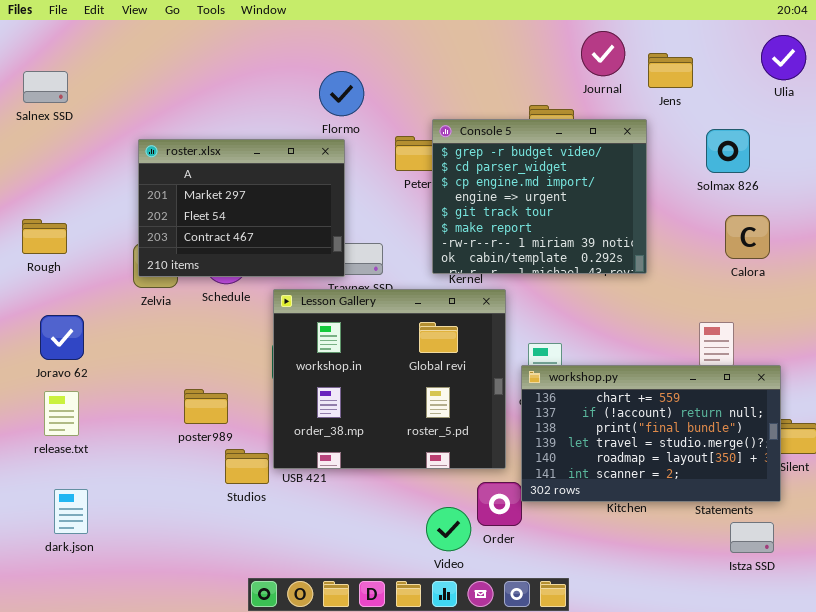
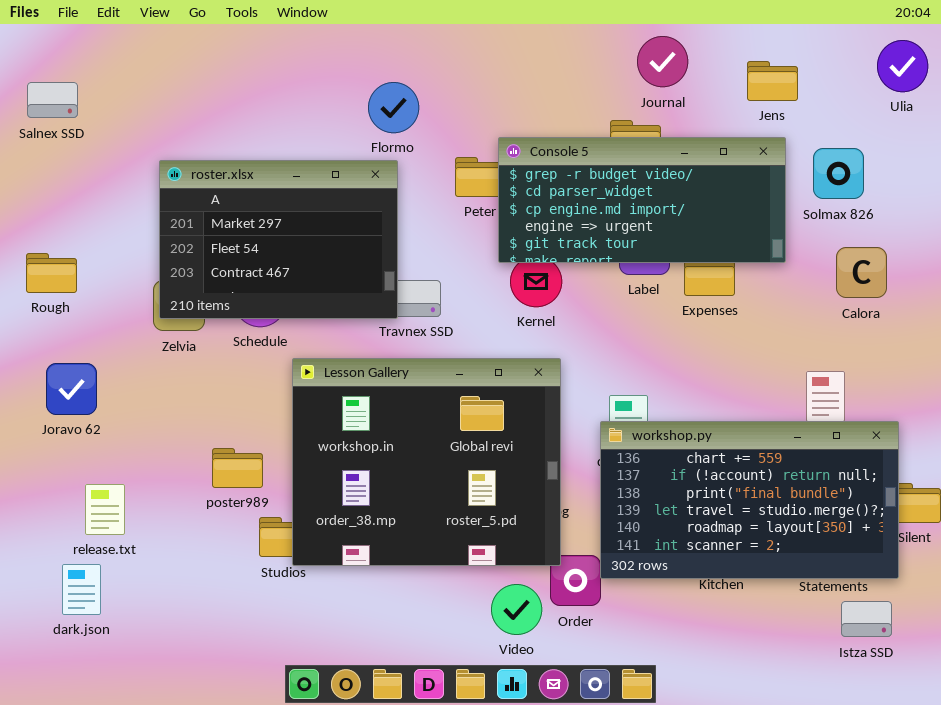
Journal: [581,31,625,76] -> [637,36,688,87], moved
Console 5: [432,119,647,274] -> [498,137,786,263], resized
Lesson Gallery: [273,289,506,469] -> [292,358,561,566], moved
release.txt: [44,391,79,436] -> [85,484,125,535], moved

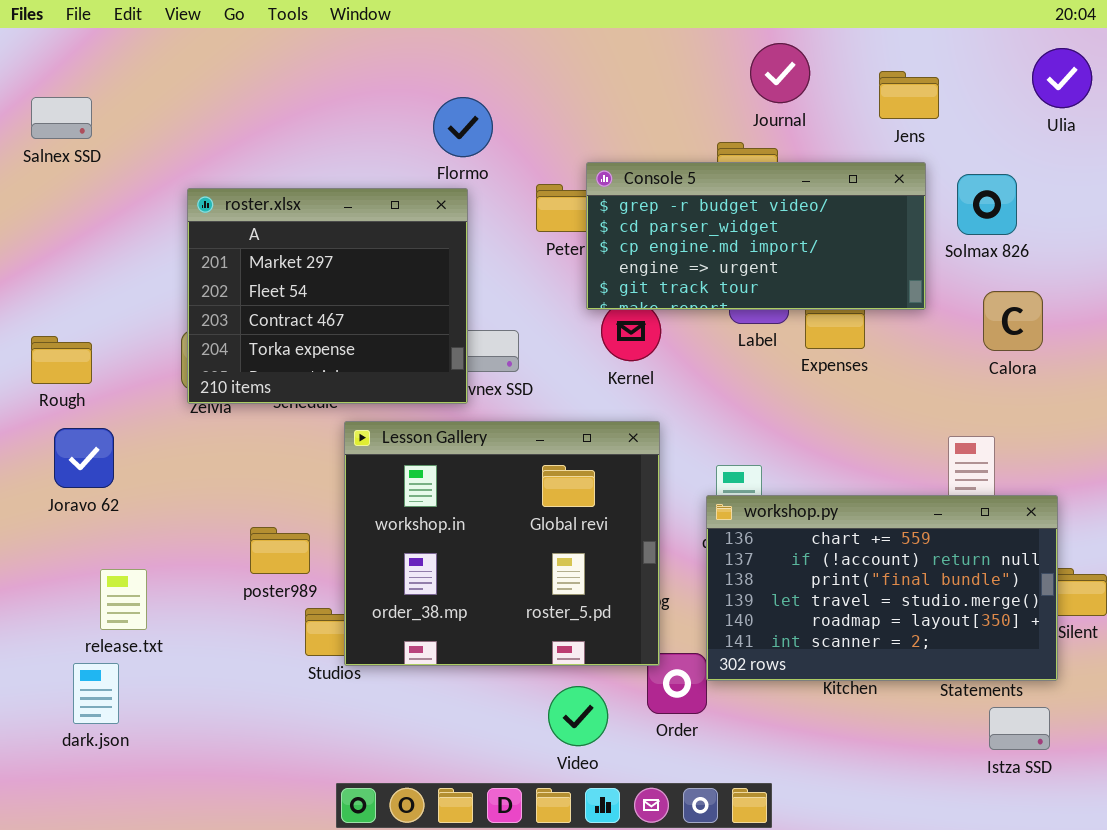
roster.xlsx: [159,160,398,319] -> [187,188,468,404], resized
Rough: [26,253,77,293] -> [31,336,92,384], moved
Video: [491,584,542,635] -> [548,686,608,746], moved

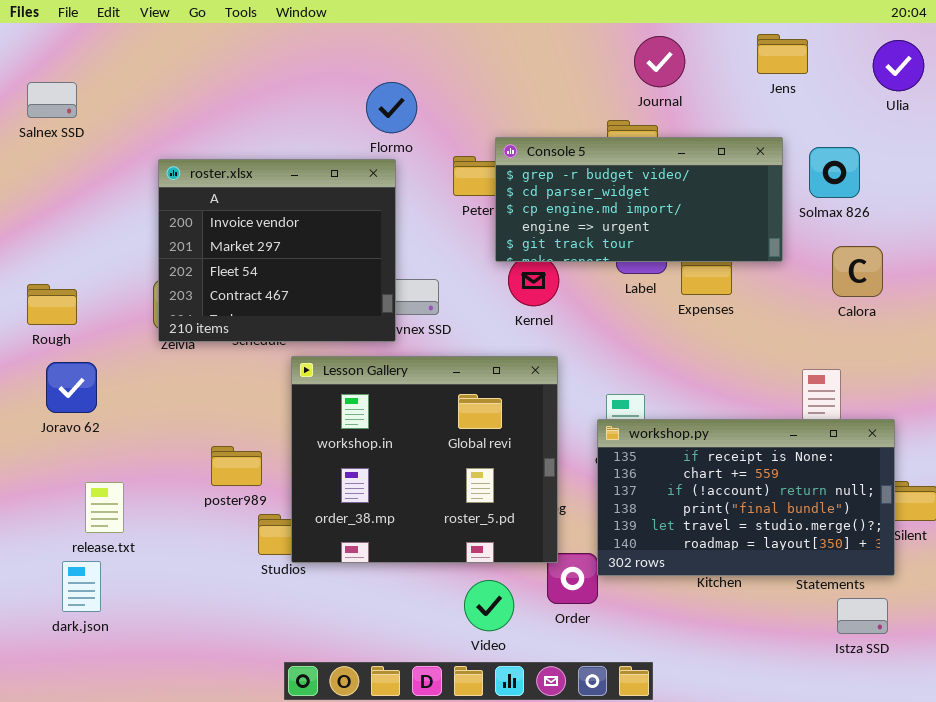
Jens: [879,71,939,119] -> [757,34,808,74], moved
roster.xlsx: [187,188,468,404] -> [158,159,396,342], scrolled up 1 row
workshop.py: [706,495,1058,681] -> [597,419,895,576], scrolled up 1 row

